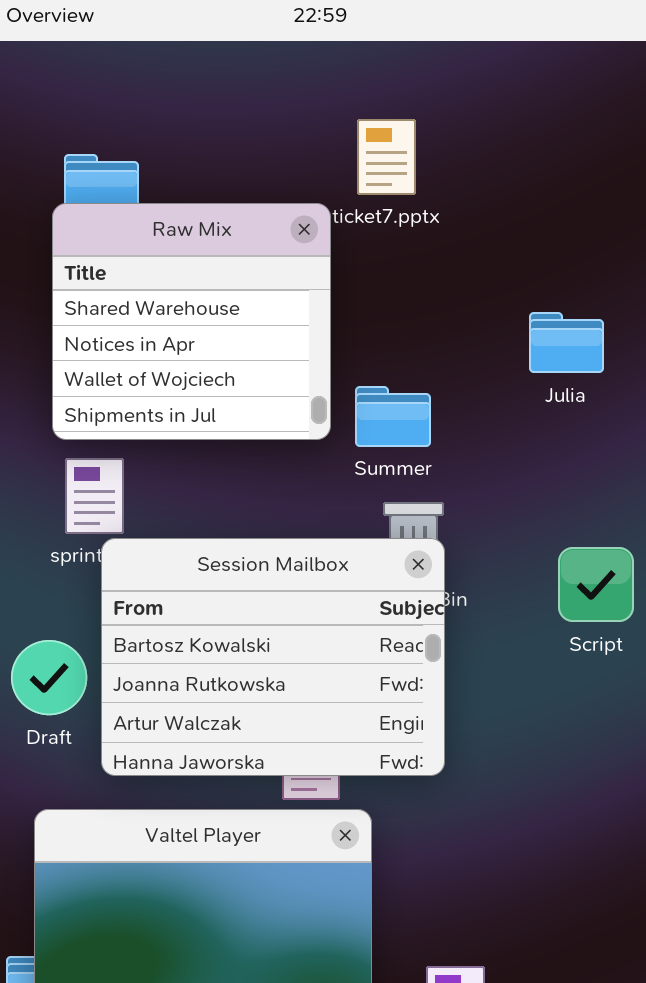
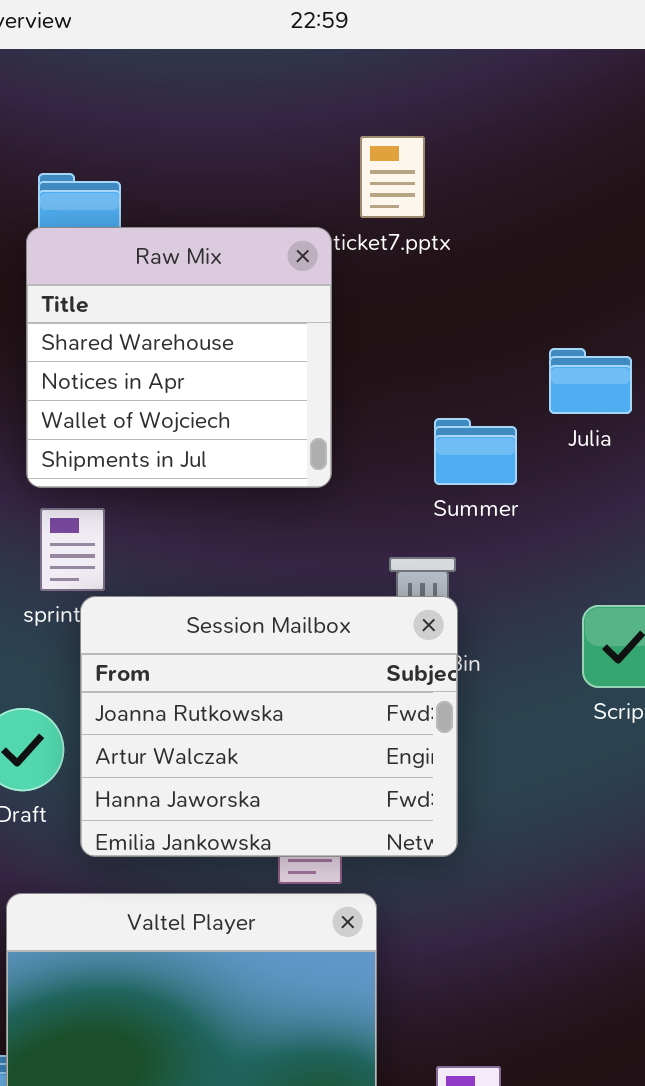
Summer: [355,386,431,447] -> [434,418,517,485], moved
Session Mailbox: [101,538,445,776] -> [80,596,458,857], scrolled down 1 row

